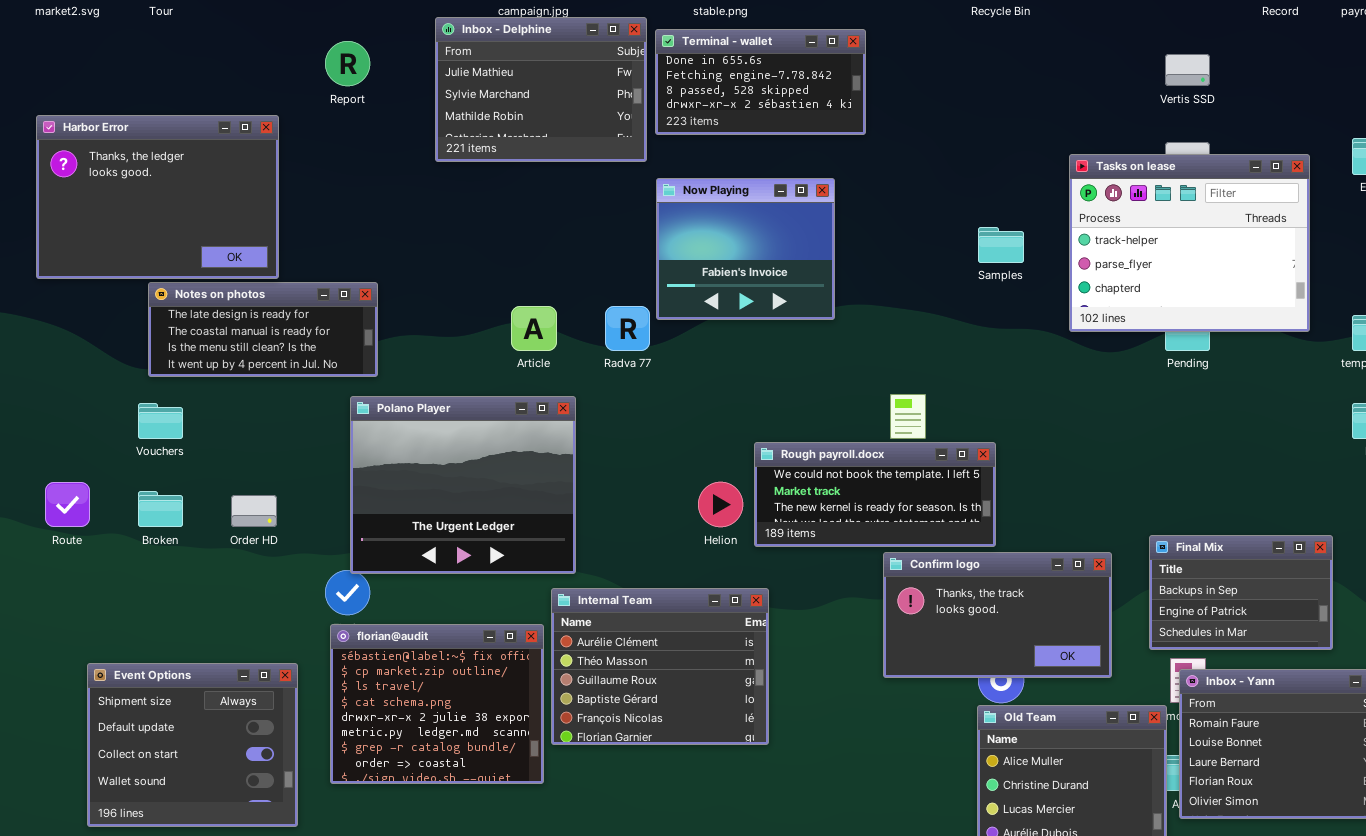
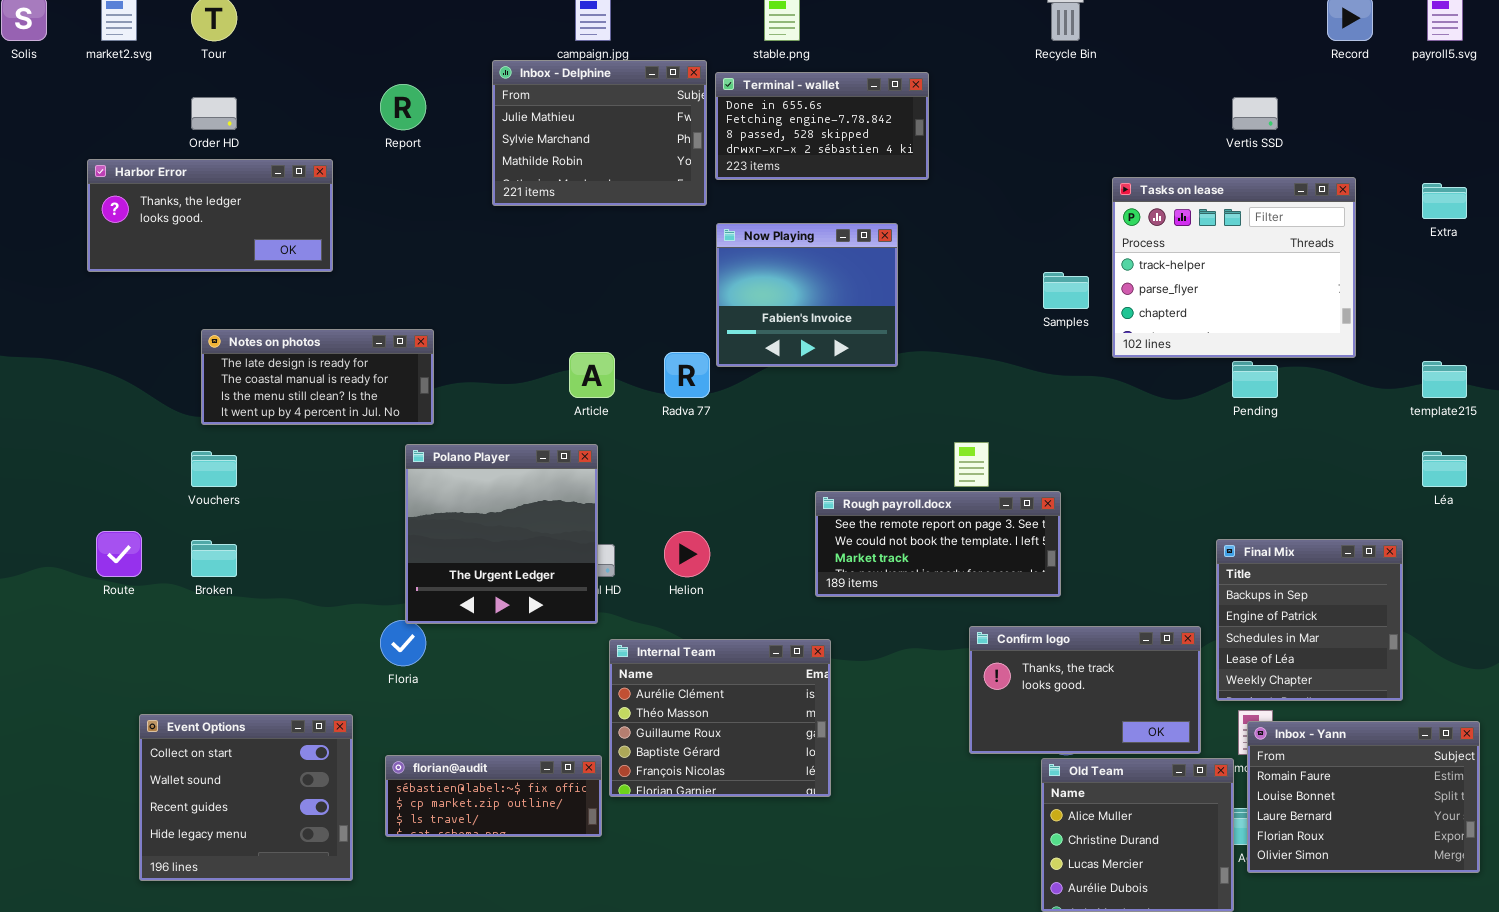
Harbor Error: [36,115,279,279] -> [87,159,333,272], resized
Tasks on lease: [1069,154,1310,332] -> [1112,177,1356,358], moved
Polano Player: [350,396,576,574] -> [405,444,598,624], resized
Rough payroll.docx: [754,442,996,547] -> [815,491,1061,597], scrolled up 1 row
Helion: [698,482,743,527] -> [664,531,710,577], moved
Order HD: [231,495,277,527] -> [191,97,237,130], moved
Final Mix: [1149,535,1333,650] -> [1216,539,1403,701], resized
Confirm logo: [883,552,1112,678] -> [969,626,1201,754], moved
florian@audit: [330,624,544,784] -> [385,755,602,837], resized
Event Options: [87,663,298,827] -> [139,714,353,881], scrolled down 2 rows

